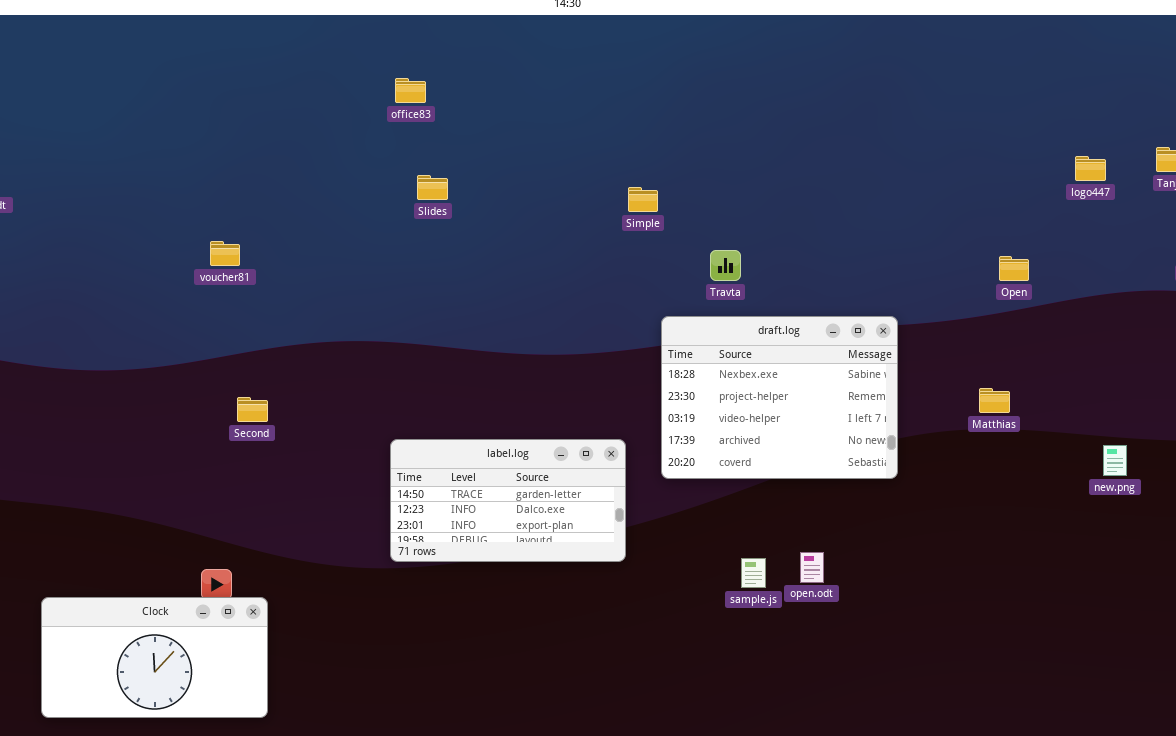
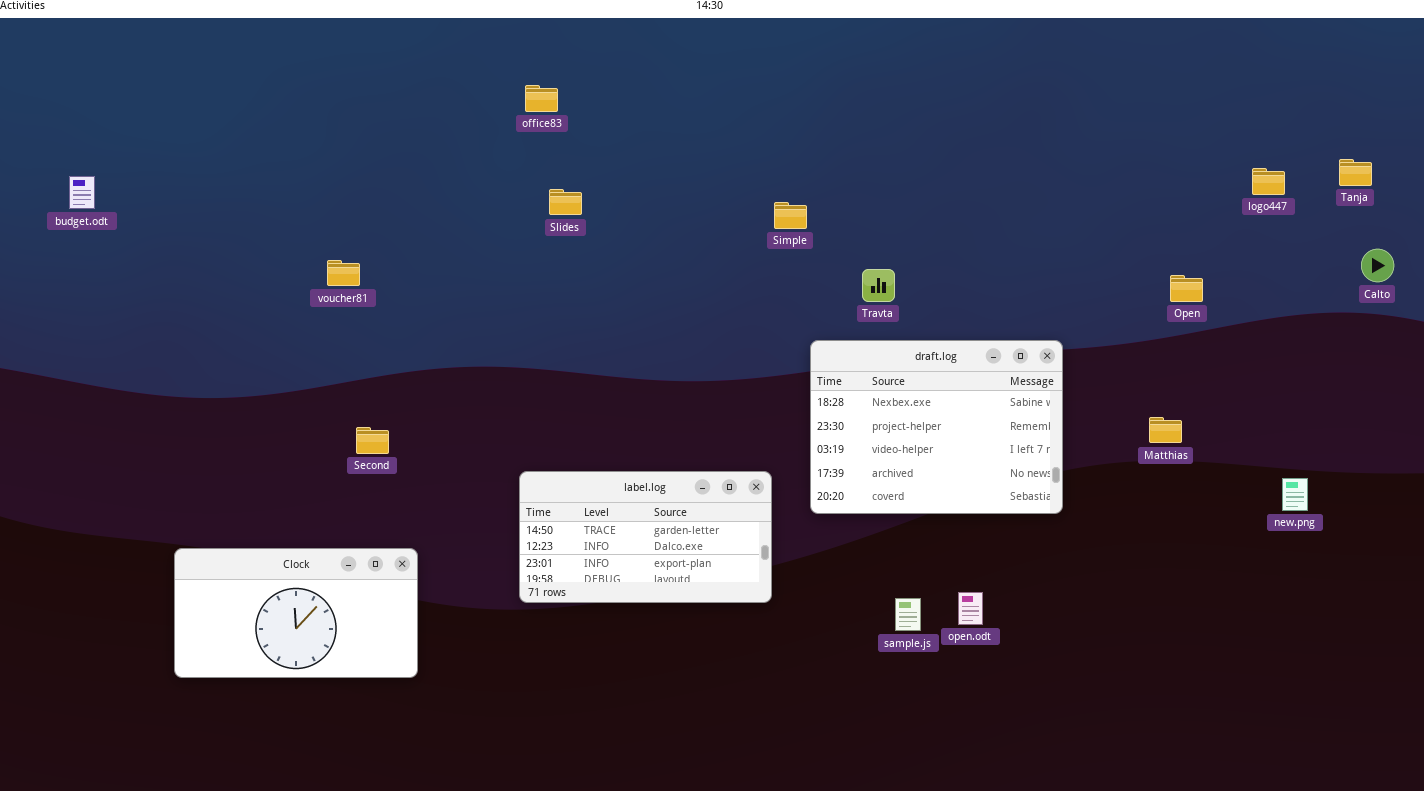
Clock: [41,597,268,718] -> [174,548,418,678], moved

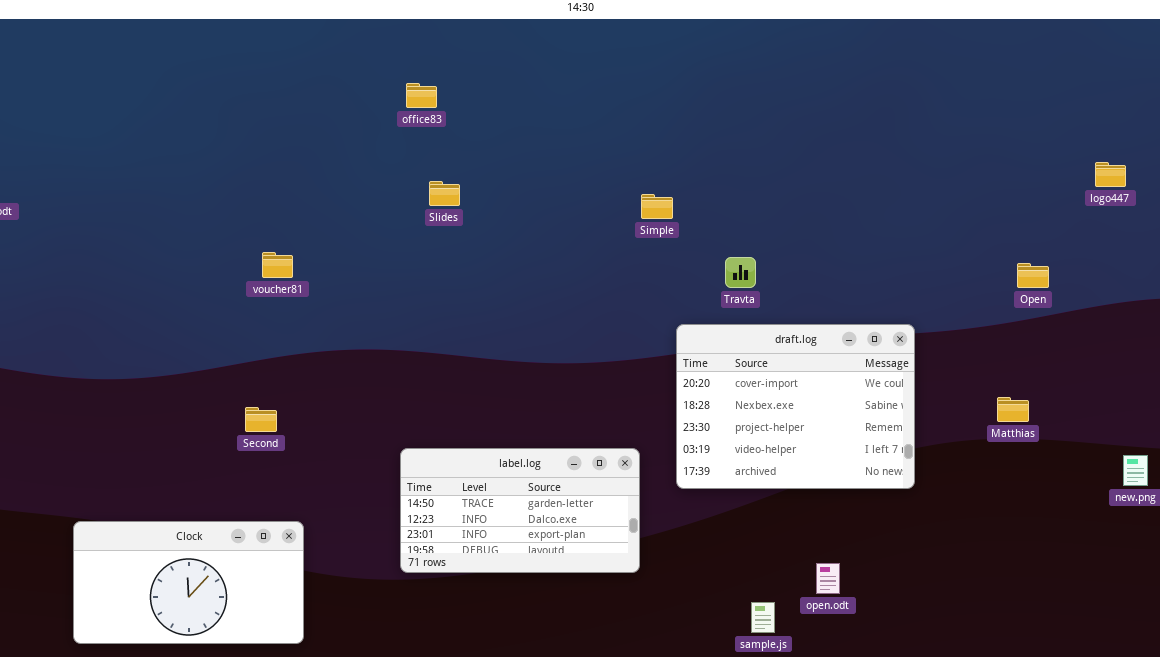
voucher81: [327,260,360,286] -> [262,252,293,278], moved
draft.log: [810,340,1063,514] -> [676,324,915,489], scrolled up 1 row
sample.js: [895,598,921,631] -> [751,602,775,633], moved

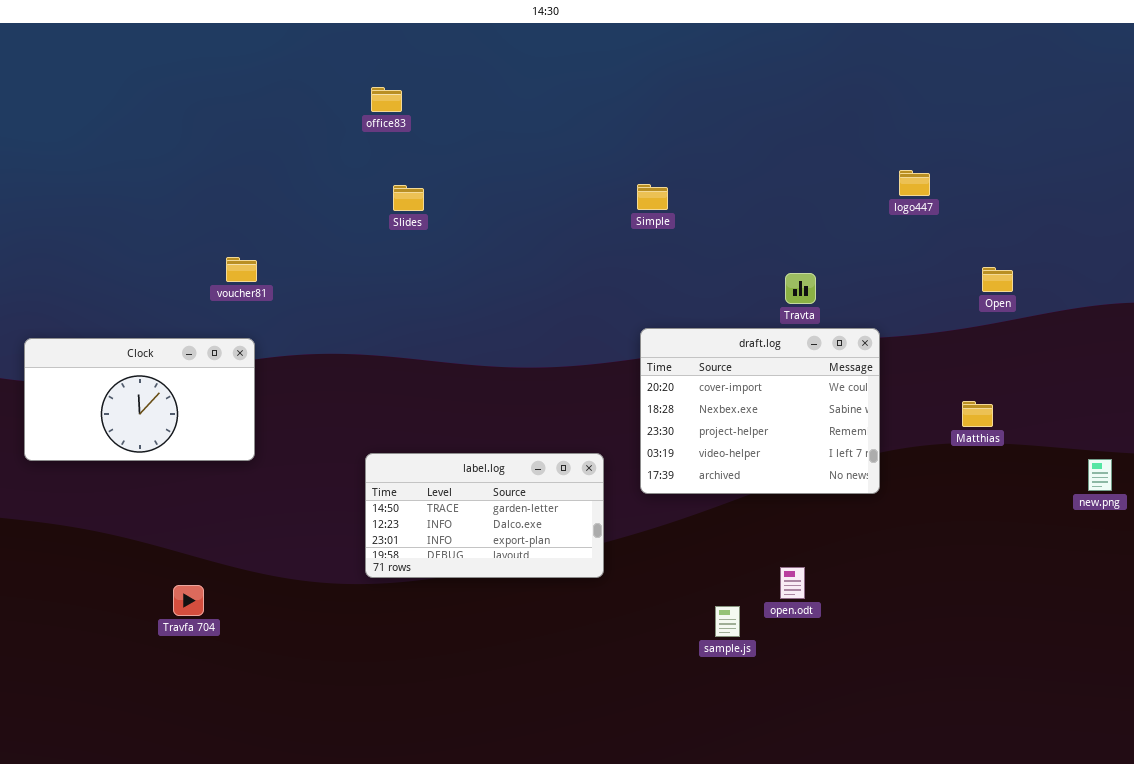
logo447: [1095,162,1126,187] -> [899,170,930,196], moved
Simple: [641,194,673,219] -> [637,184,668,210], moved
Travta: [725,257,756,288] -> [785,273,816,304], moved
Clock: [73,521,304,644] -> [24,338,255,461], moved

